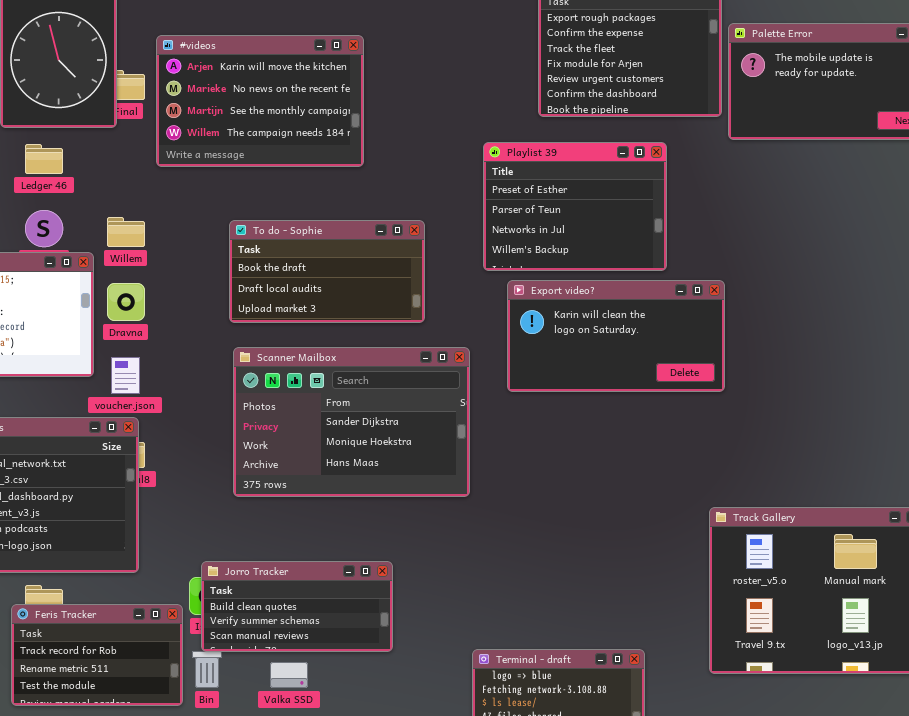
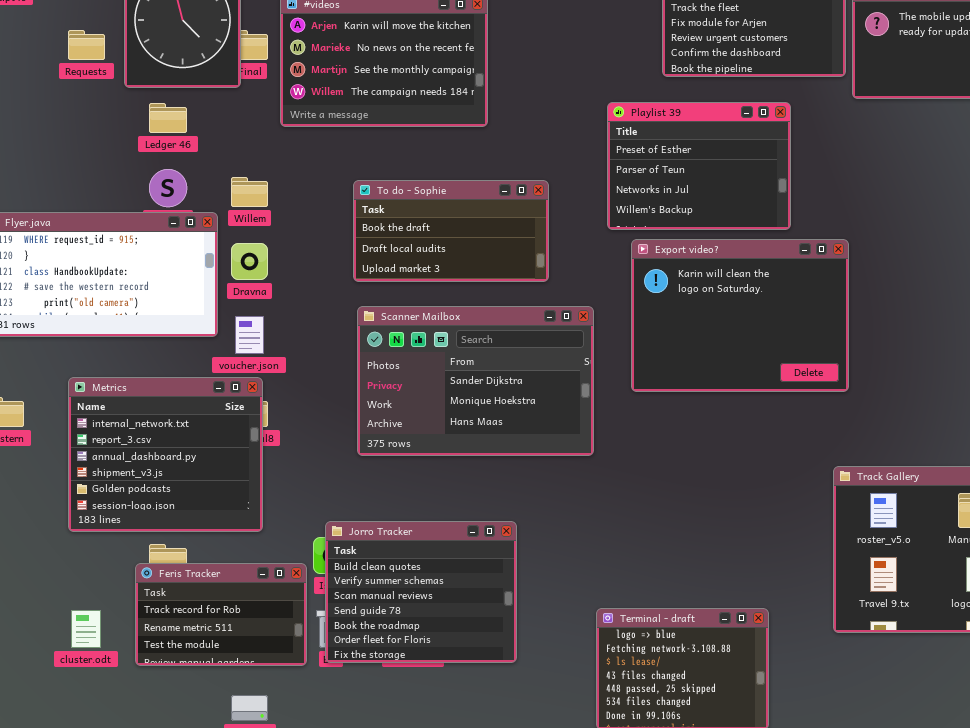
Export video?: [507,280,725,392] -> [631,239,849,392], resized
Jorro Tracker: [201,561,393,652] -> [325,521,517,663], resized

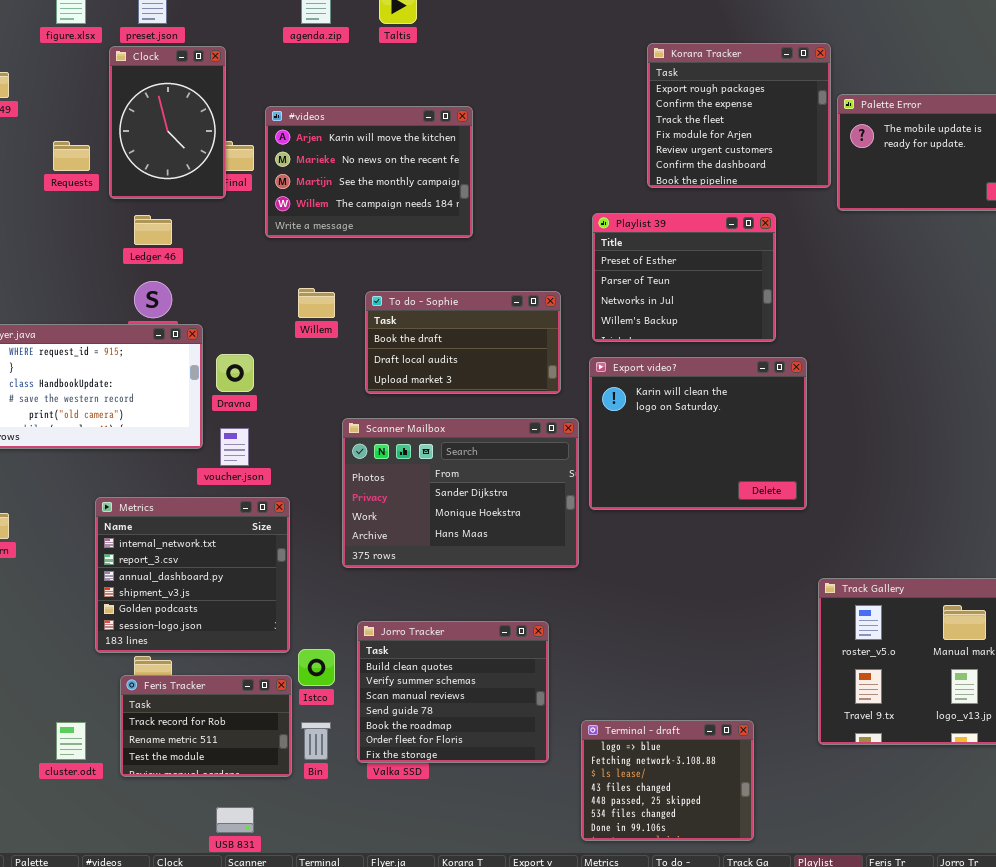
Willem: [231,177,268,207] -> [298,288,335,318], moved
To do - Sophie: [353,180,549,282] -> [365,291,561,394], moved
Export video?: [631,239,849,392] -> [589,357,807,510], moved
Metrics: [68,377,263,532] -> [95,497,290,653], moved
Jorro Tracker: [325,521,517,663] -> [357,621,549,763], moved

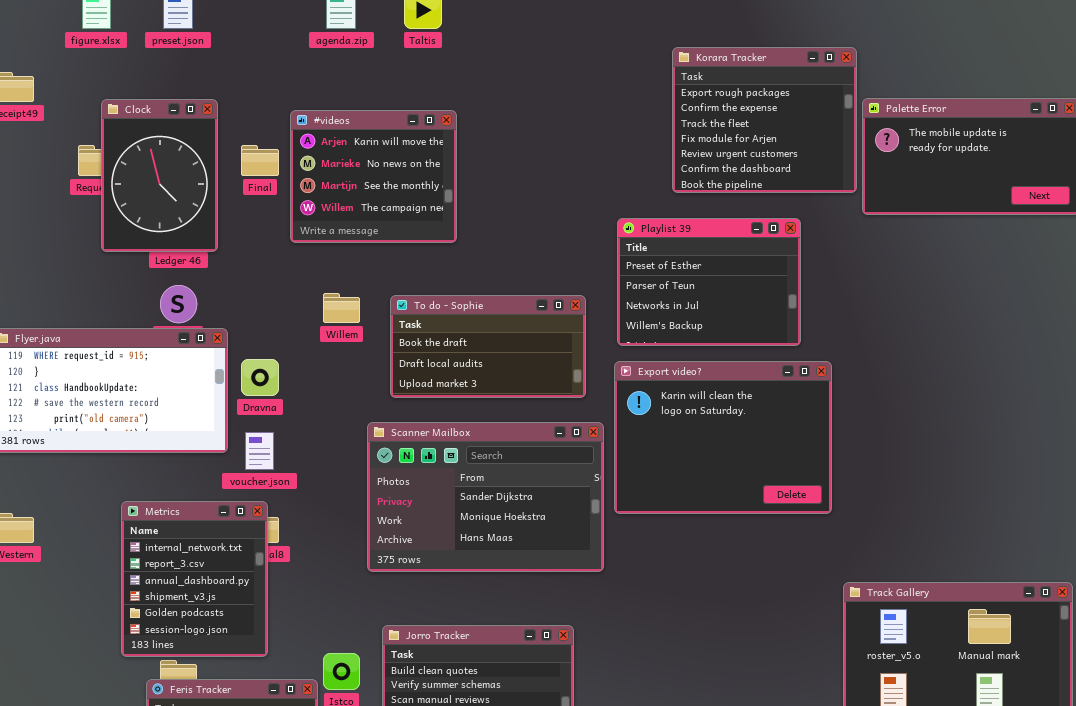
Clock: [109,46,226,199] -> [101,99,218,252], moved
#videos: [265,106,473,238] -> [290,110,457,243], resized
Metrics: [95,497,290,653] -> [121,501,268,657], resized

